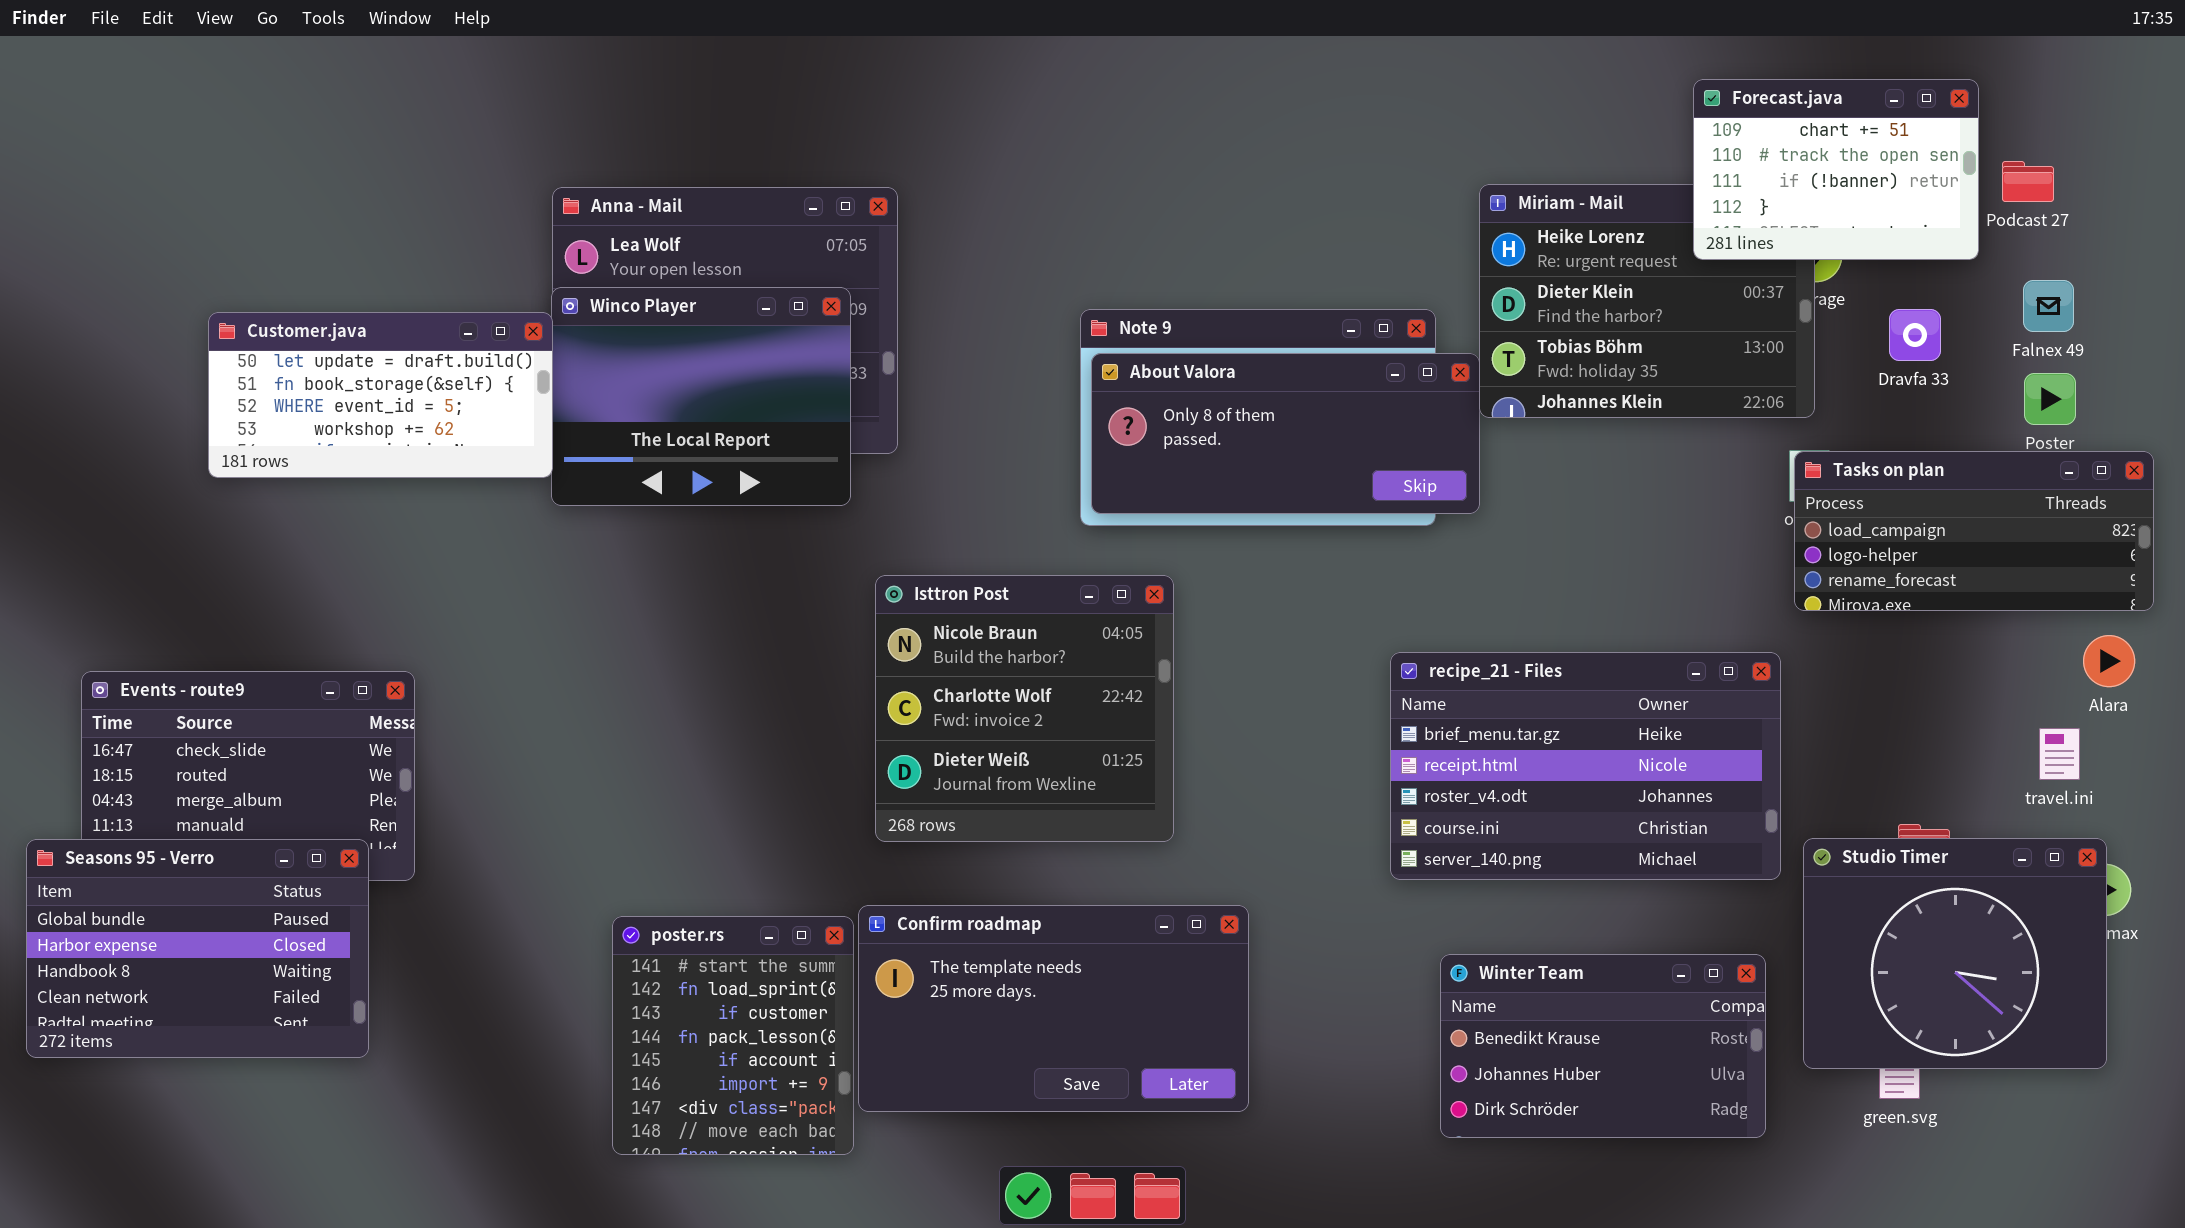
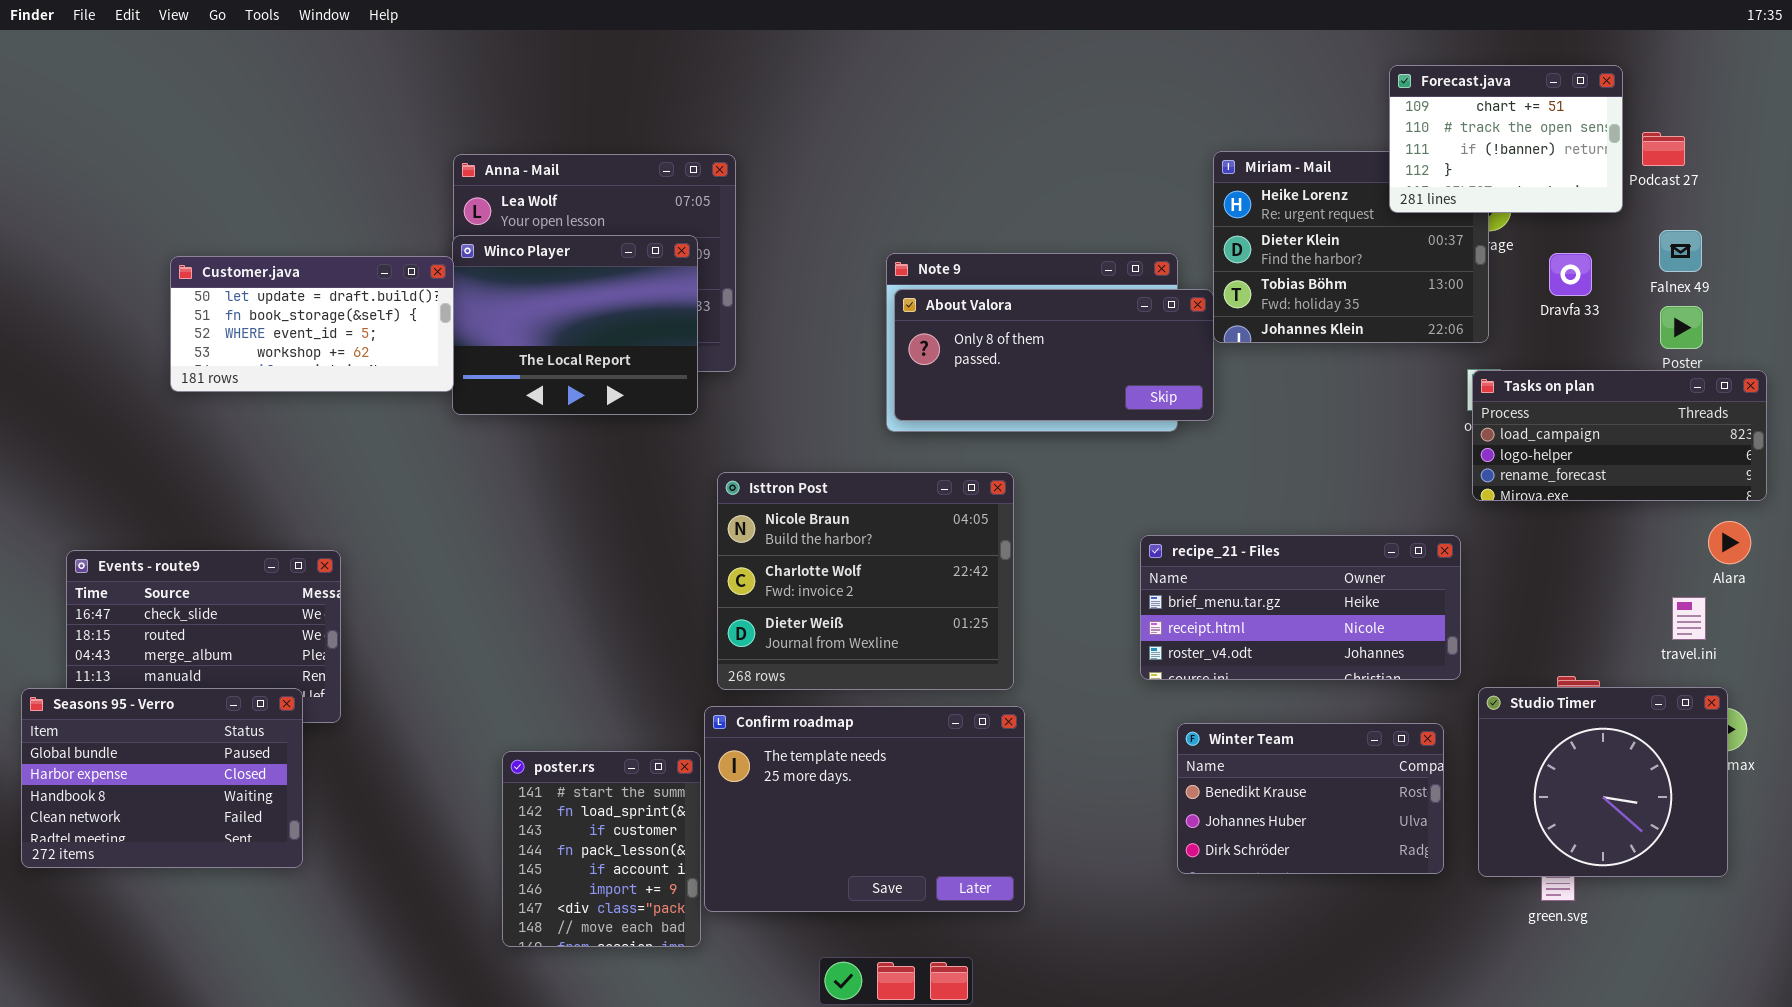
Isttron Post: [875,575,1174,842] -> [717,472,1014,690], resized
recipe_21 - Files: [1390,652,1781,880] -> [1140,535,1461,680], resized
Confirm roadmap: [858,905,1249,1112] -> [704,706,1025,912], resized
Winter Team: [1440,954,1766,1138] -> [1177,723,1444,874], moved

